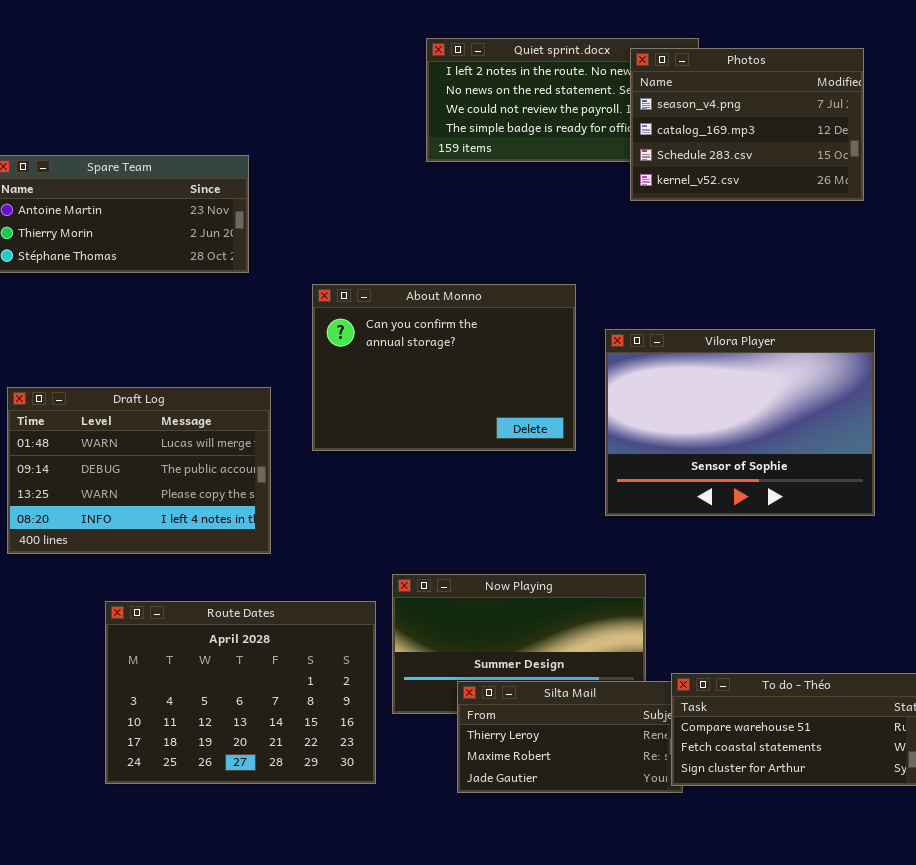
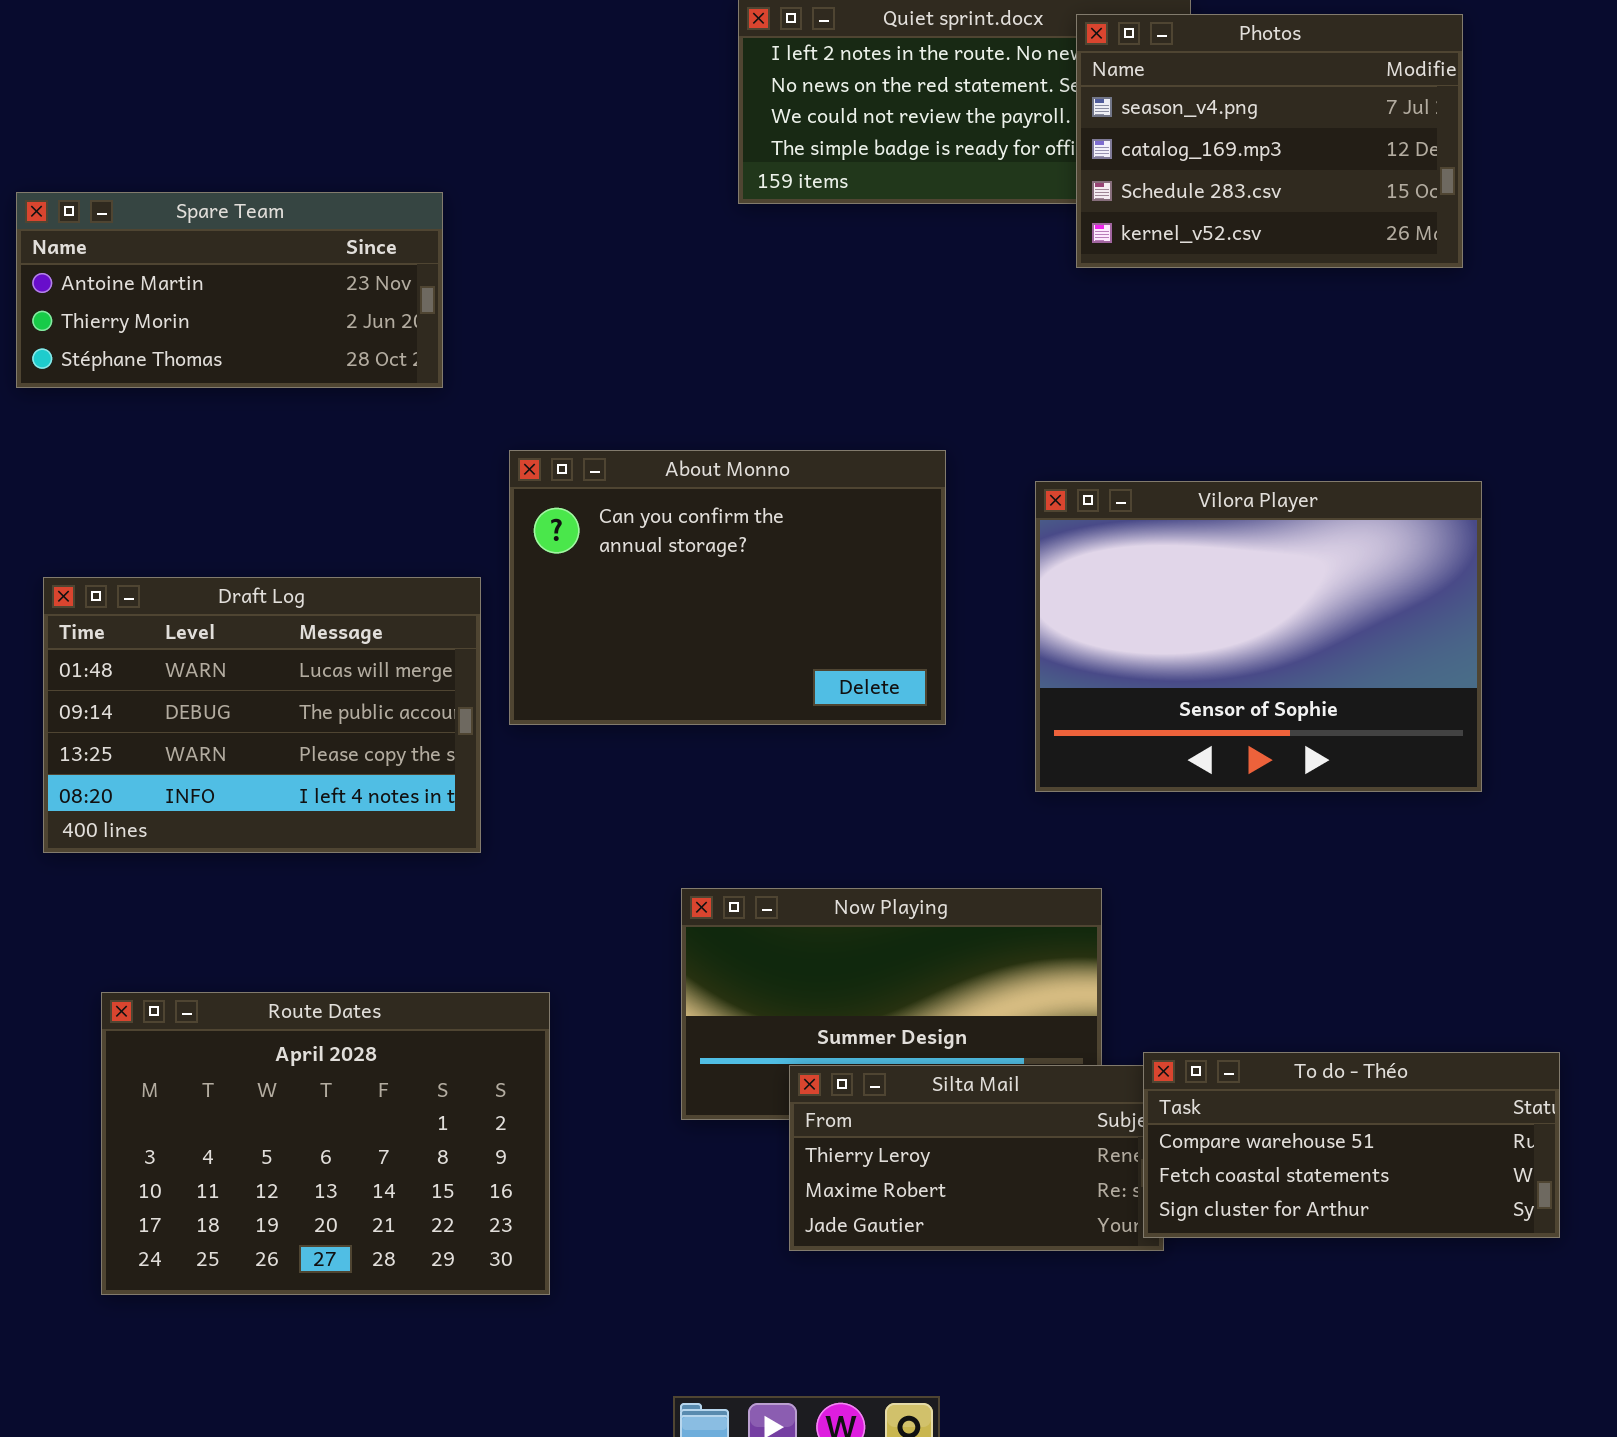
About Monno: [312,284,576,451] -> [509,450,946,725], moved
Route Dates: [105,601,376,784] -> [101,992,550,1295], moved

